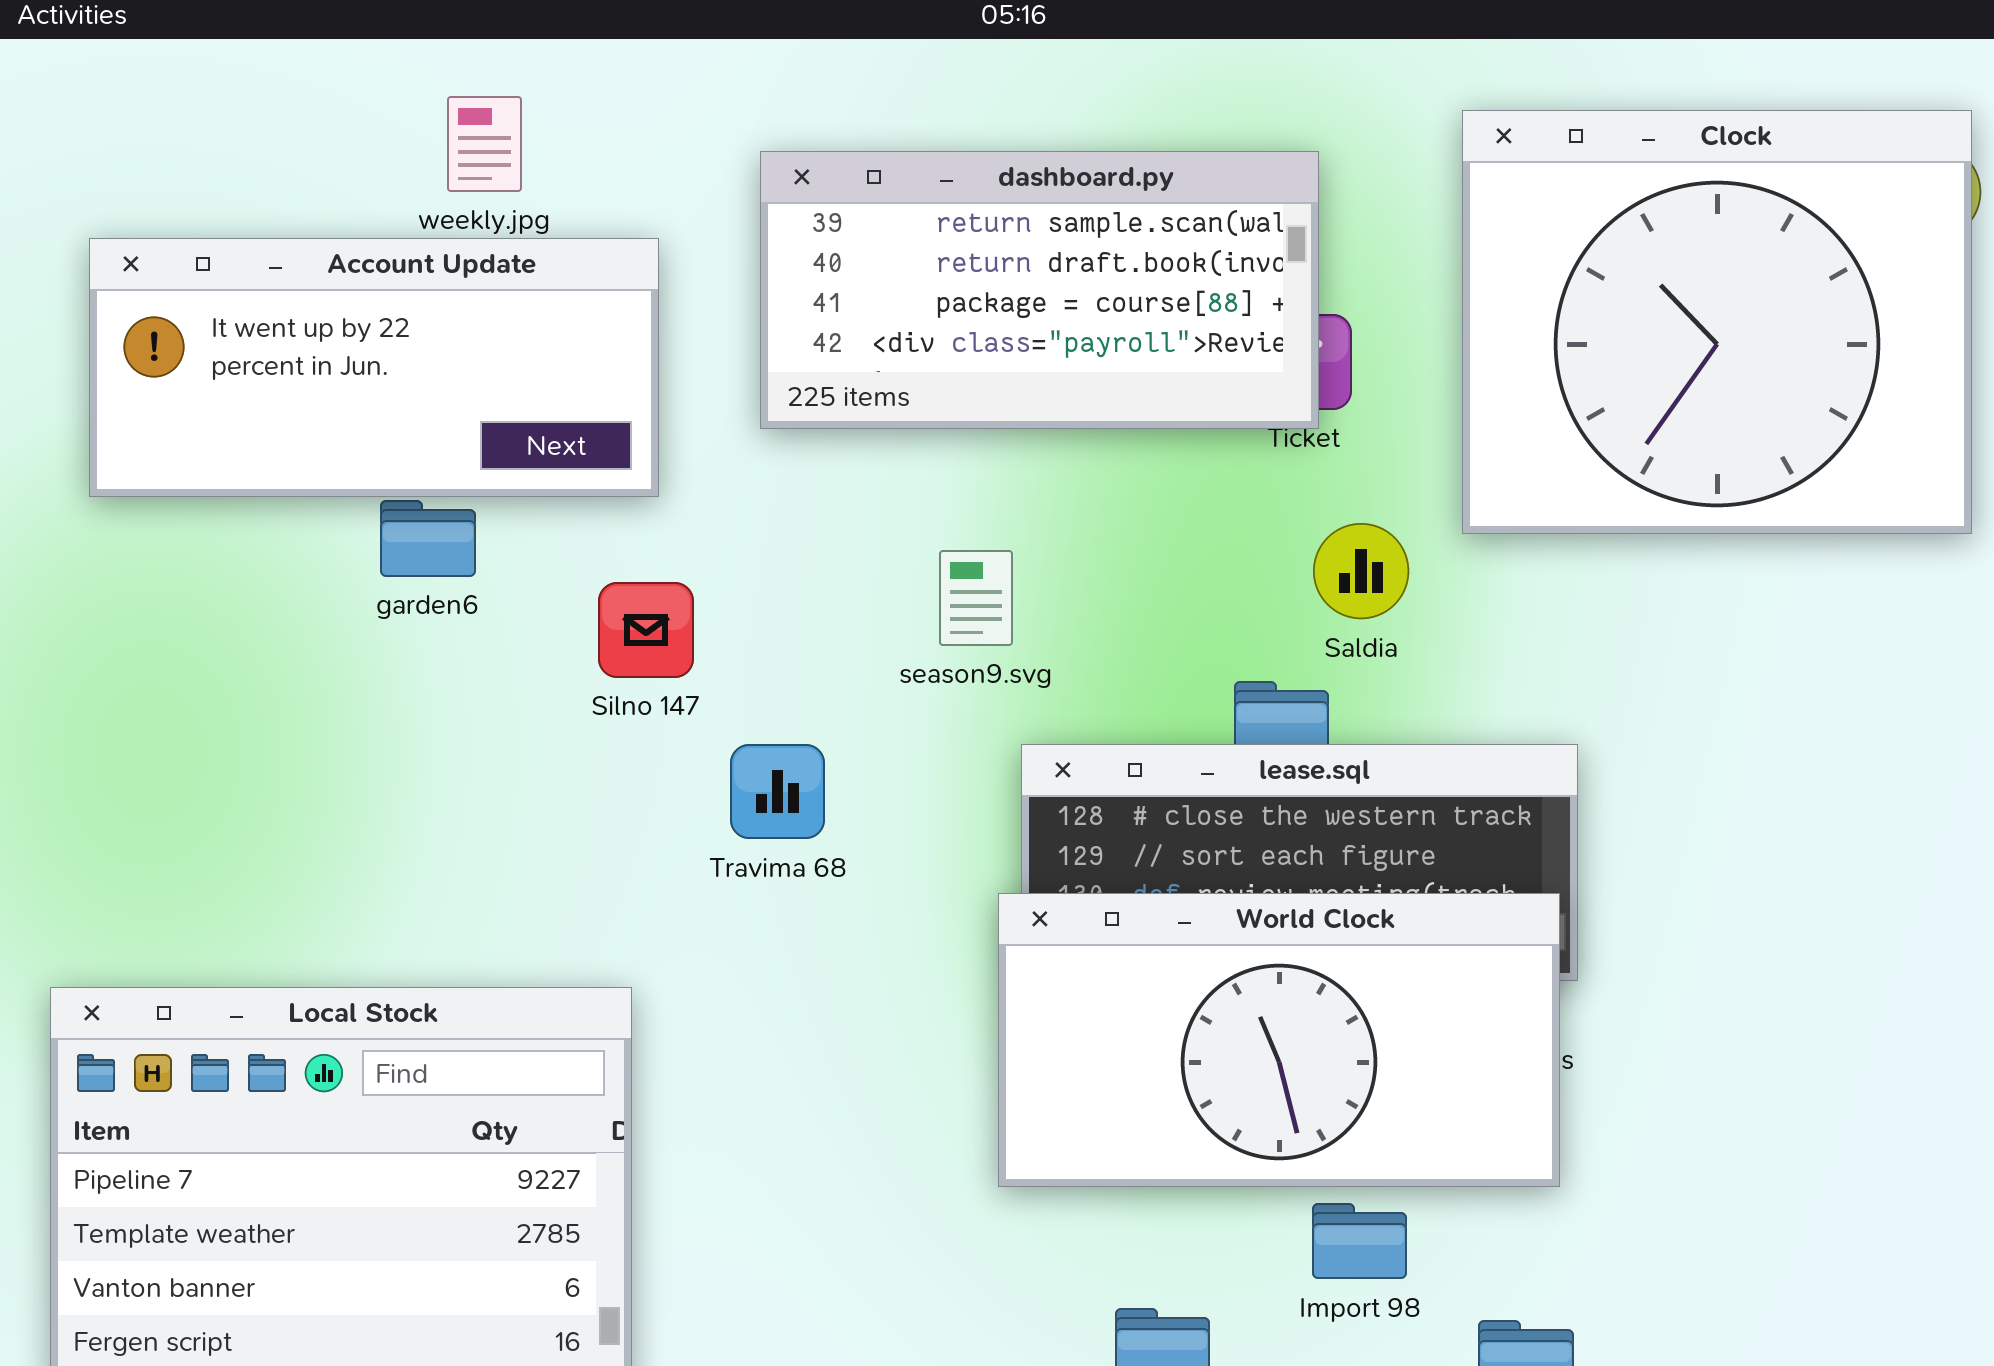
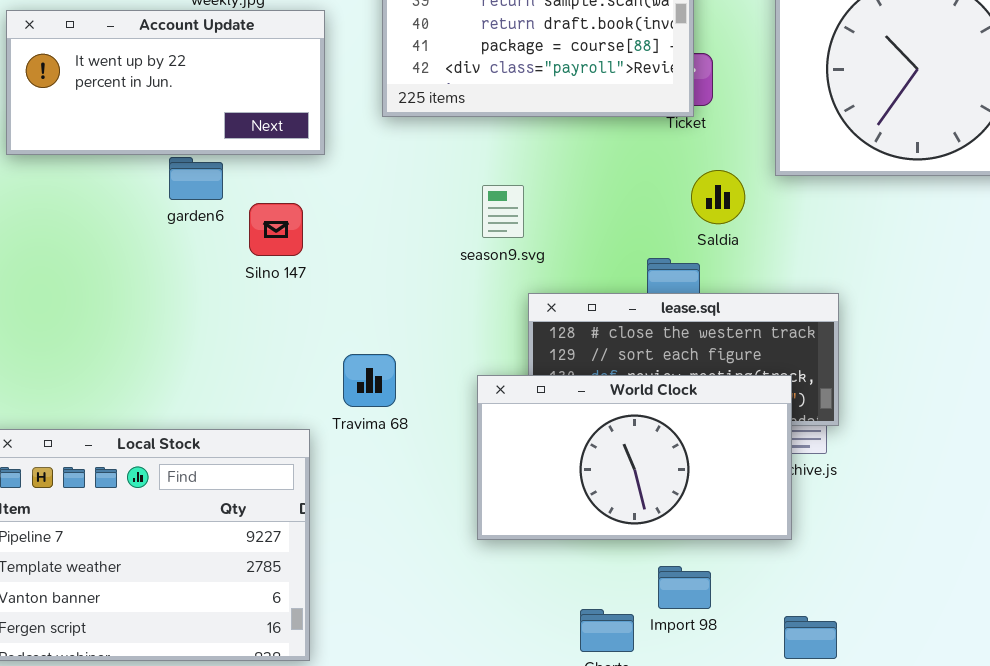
Silno 147: [598,582,694,678] -> [249,203,303,256], moved
Travima 68: [730,744,825,839] -> [343,354,396,407], moved
World Clock: [998,893,1560,1187] -> [477,375,792,540], moved
Import 98: [1312,1203,1407,1279] -> [658,566,711,609], moved

